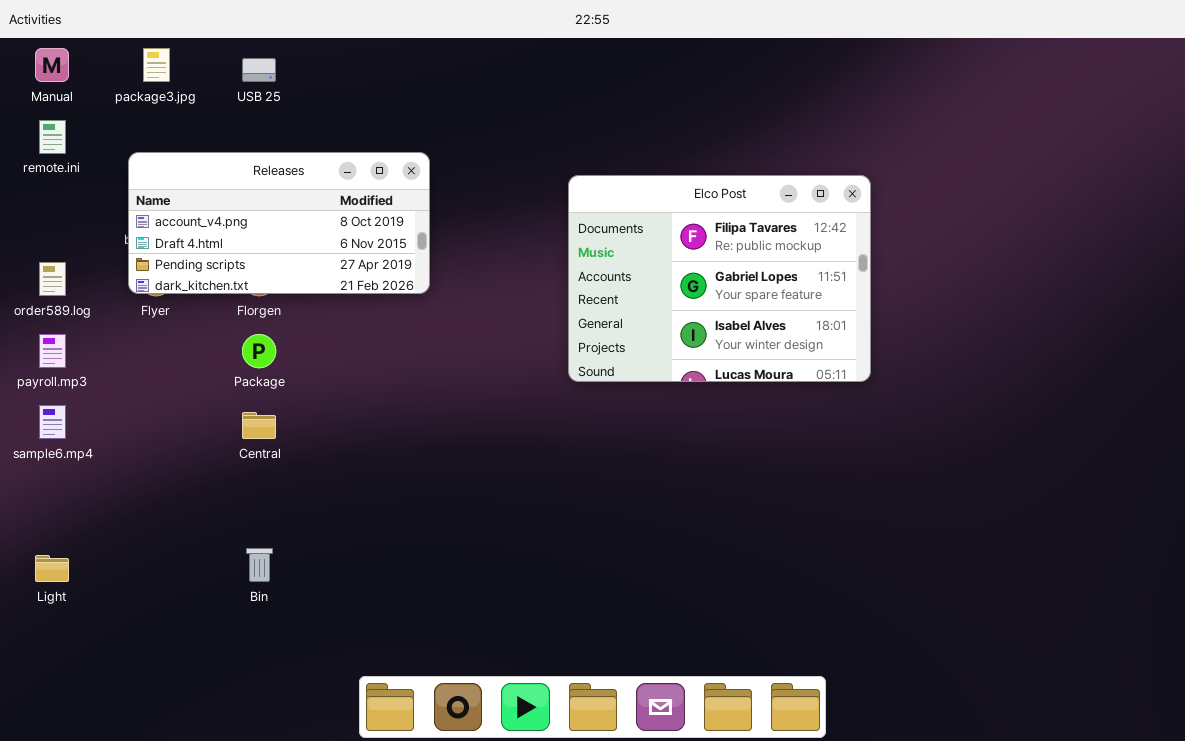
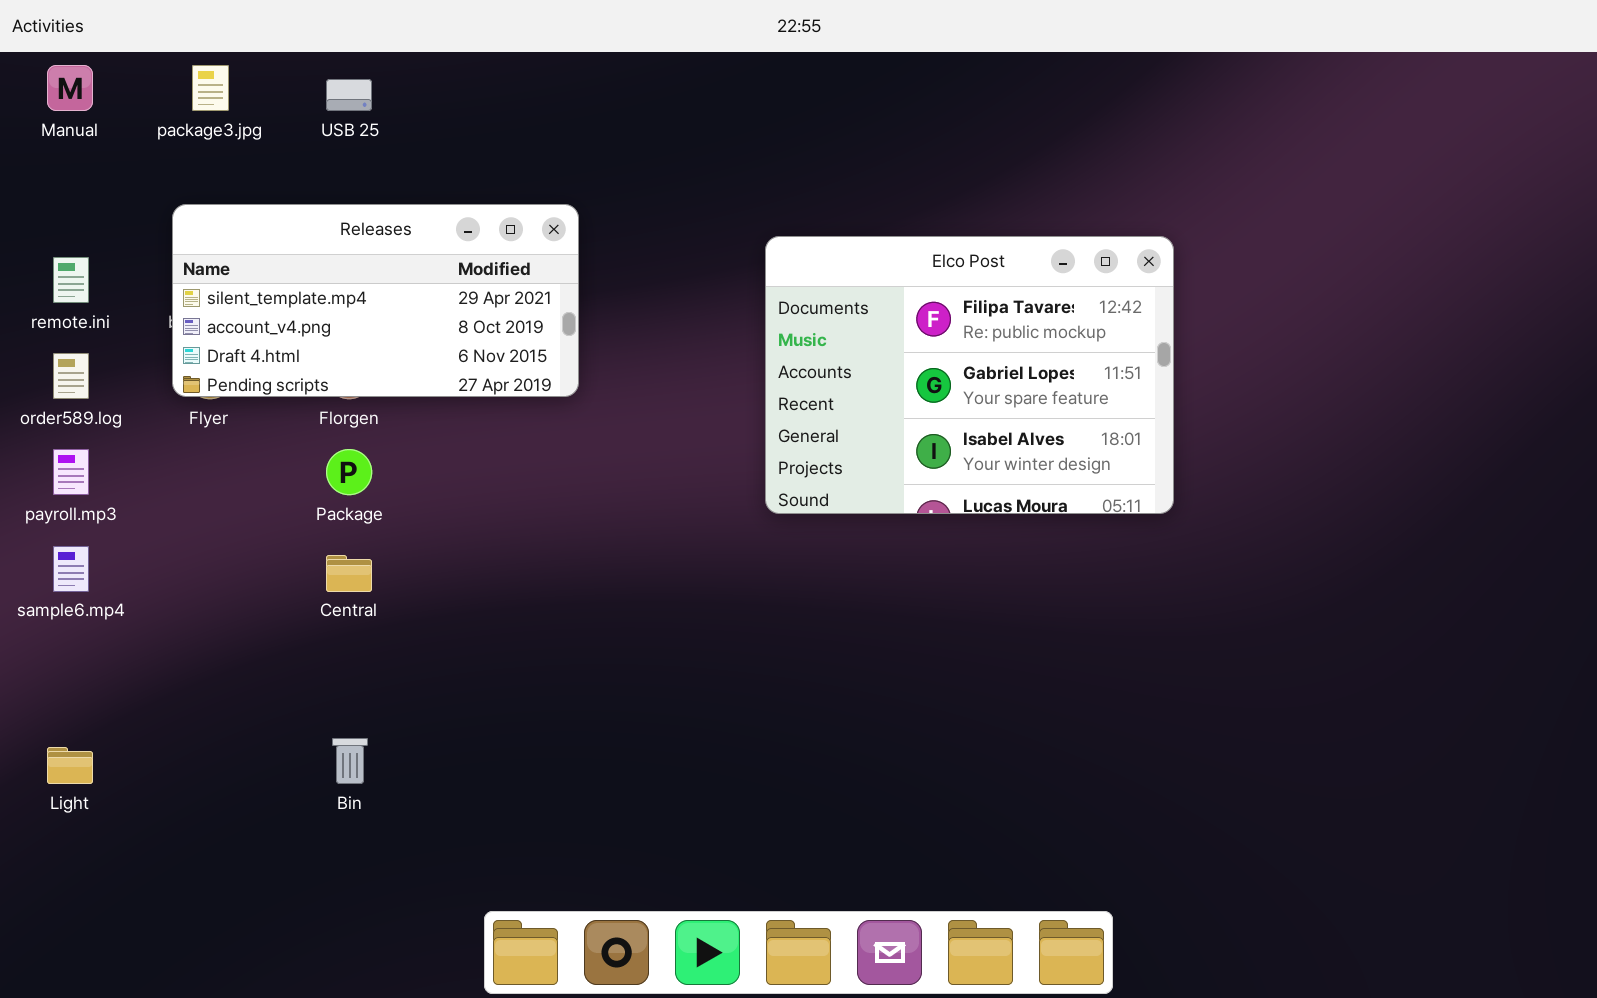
remote.ini: [39,120,66,154] -> [53,257,89,303], moved
Releases: [128,152,430,294] -> [172,204,579,397], scrolled up 1 row

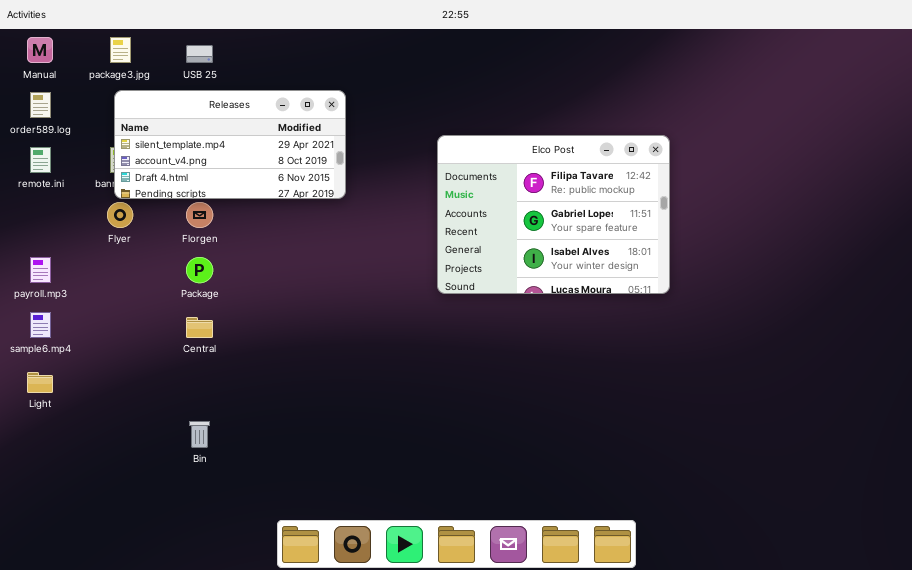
Releases: [172,204,579,397] -> [114,90,346,199], moved
order589.log: [53,353,89,399] -> [30,92,51,118], moved
Light: [47,747,93,784] -> [27,372,53,393], moved

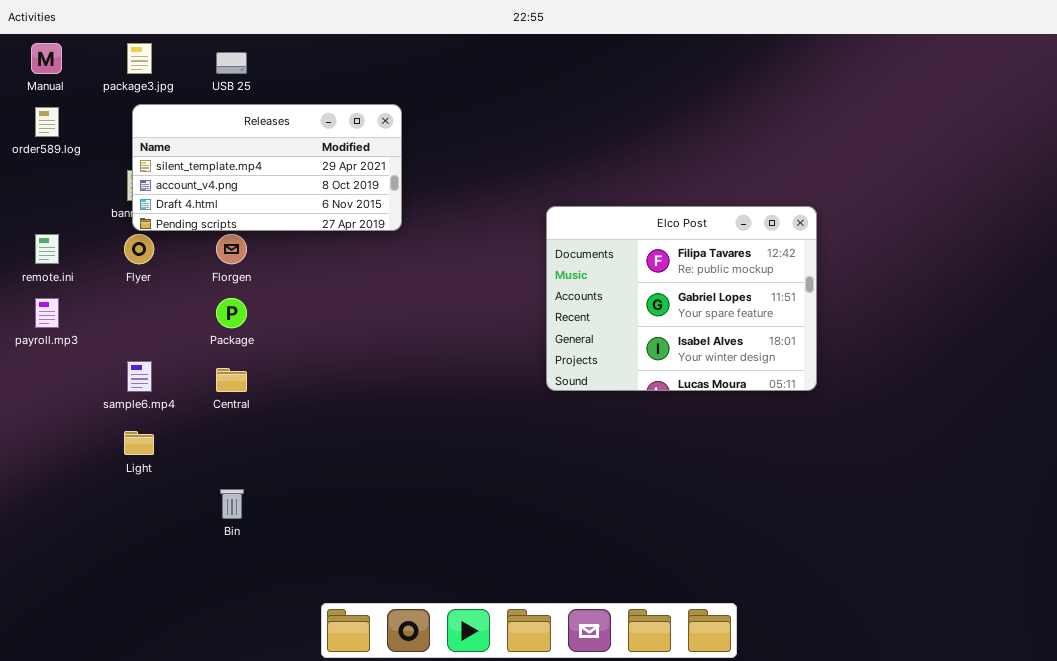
Elco Post: [437,135,670,294] -> [546,206,817,391], moved
remote.ini: [30,147,51,173] -> [35,234,59,264], moved
sample6.mp4: [30,312,51,338] -> [127,361,152,392], moved
Light: [27,372,53,393] -> [124,431,154,455], moved

